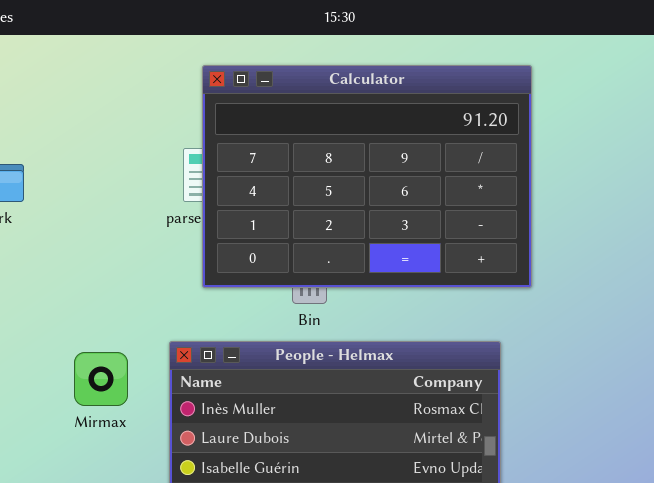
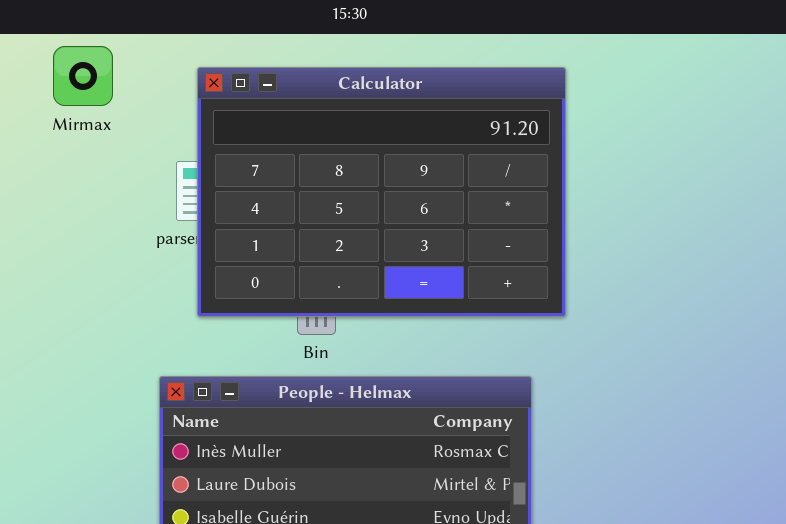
Mirmax: [74,352,128,406] -> [53,46,113,106], moved

